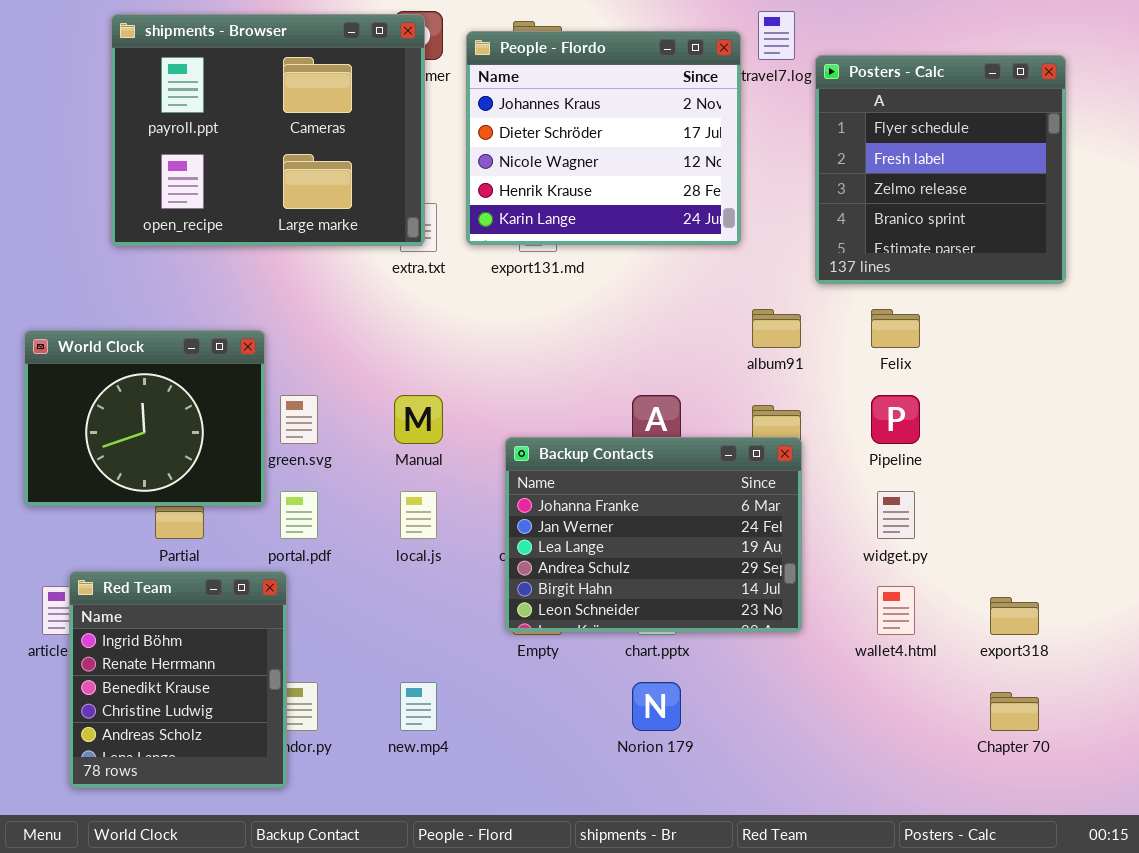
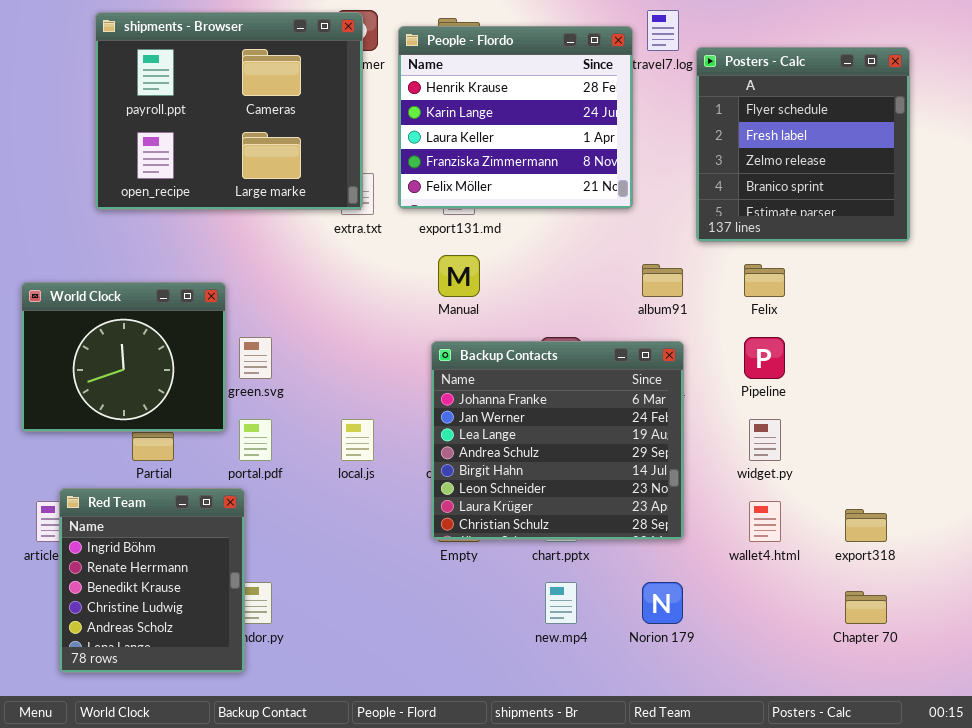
People - Flordo: [466,31,741,245] -> [398,26,633,209], scrolled down 3 rows
Manual: [394,395,443,444] -> [438,255,480,297], moved
Backup Contacts: [505,437,802,632] -> [431,341,684,540], resized
new.mp4: [400,682,437,731] -> [545,582,577,624], moved
Norion 179: [632,682,681,731] -> [642,582,683,624], moved

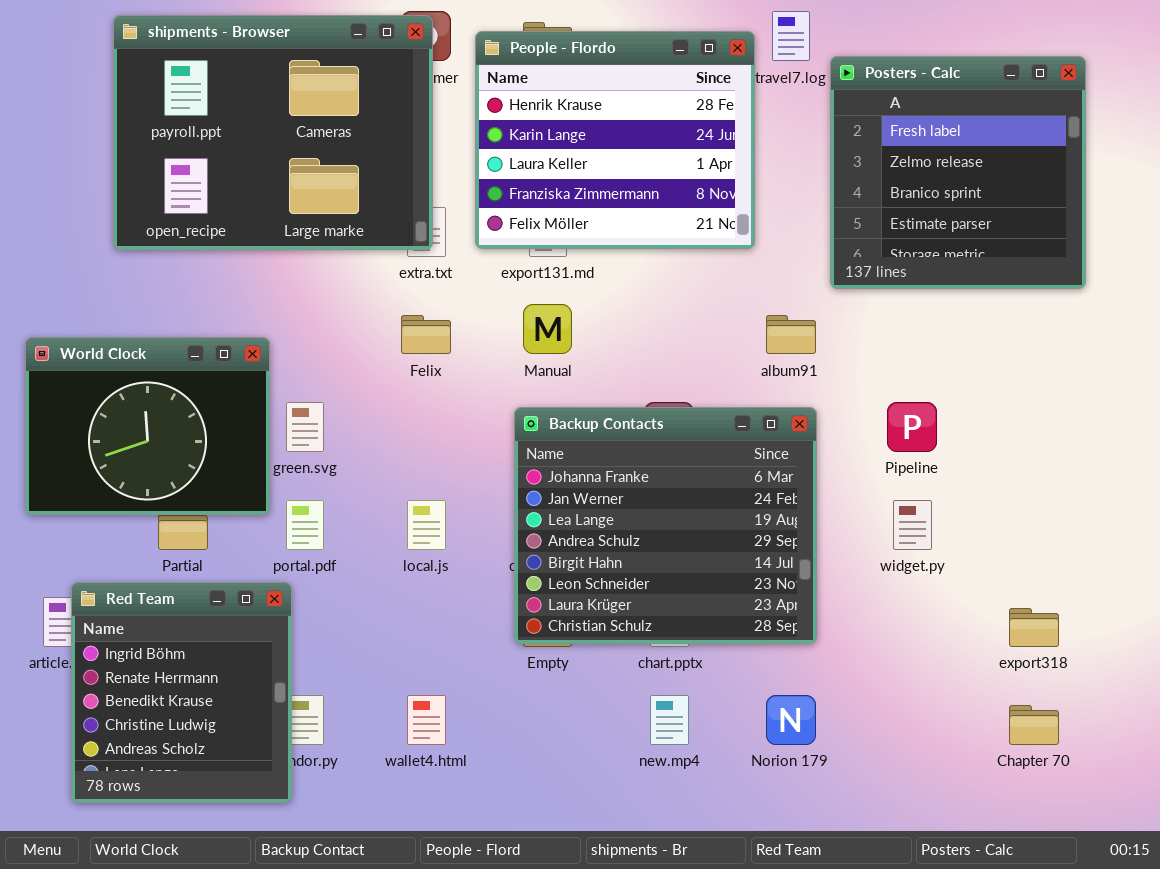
Posters - Calc: [696,47,910,242] -> [830,56,1086,289], scrolled down 1 row
Felix: [744,264,785,297] -> [401,315,451,354], moved
wallet4.html: [749,501,781,542] -> [407,695,446,745], moved

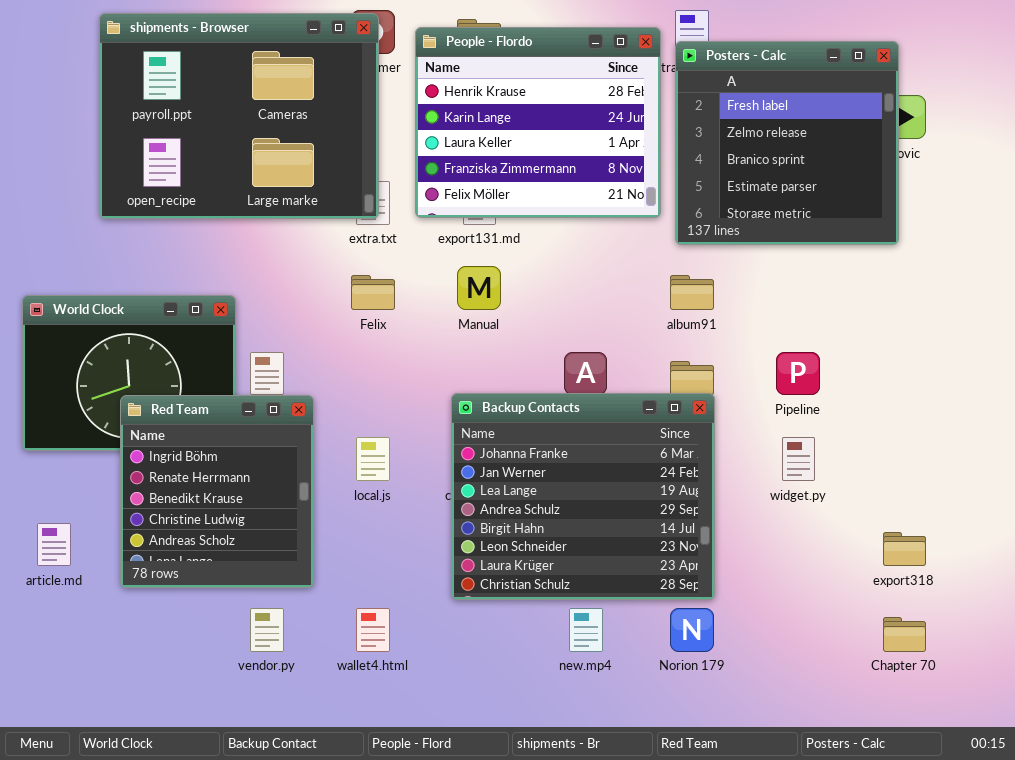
Posters - Calc: [830,56,1086,289] -> [675,41,899,245], moved
Backup Contacts: [514,407,817,644] -> [451,393,715,600], moved
Red Team: [71,582,292,803] -> [120,395,314,588], moved

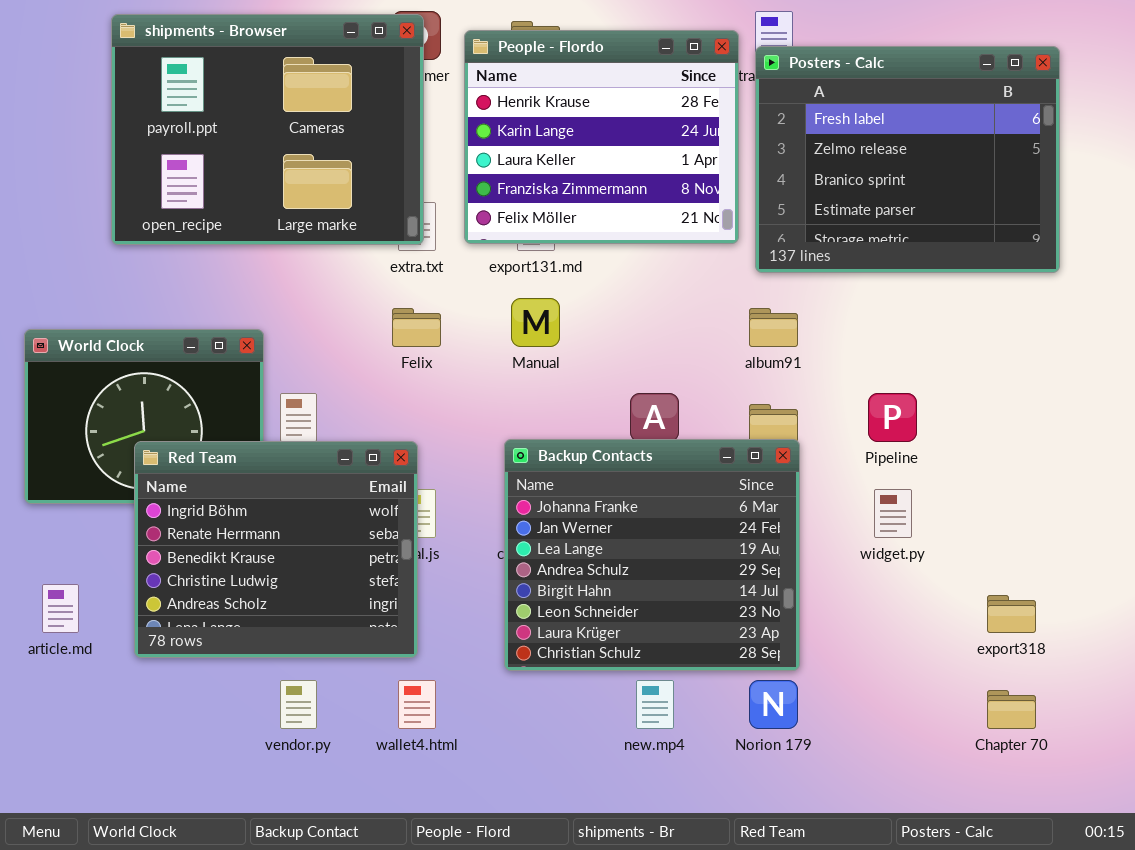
Posters - Calc: [675,41,899,245] -> [755,46,1060,273], resized
Red Team: [120,395,314,588] -> [134,441,418,658], resized

